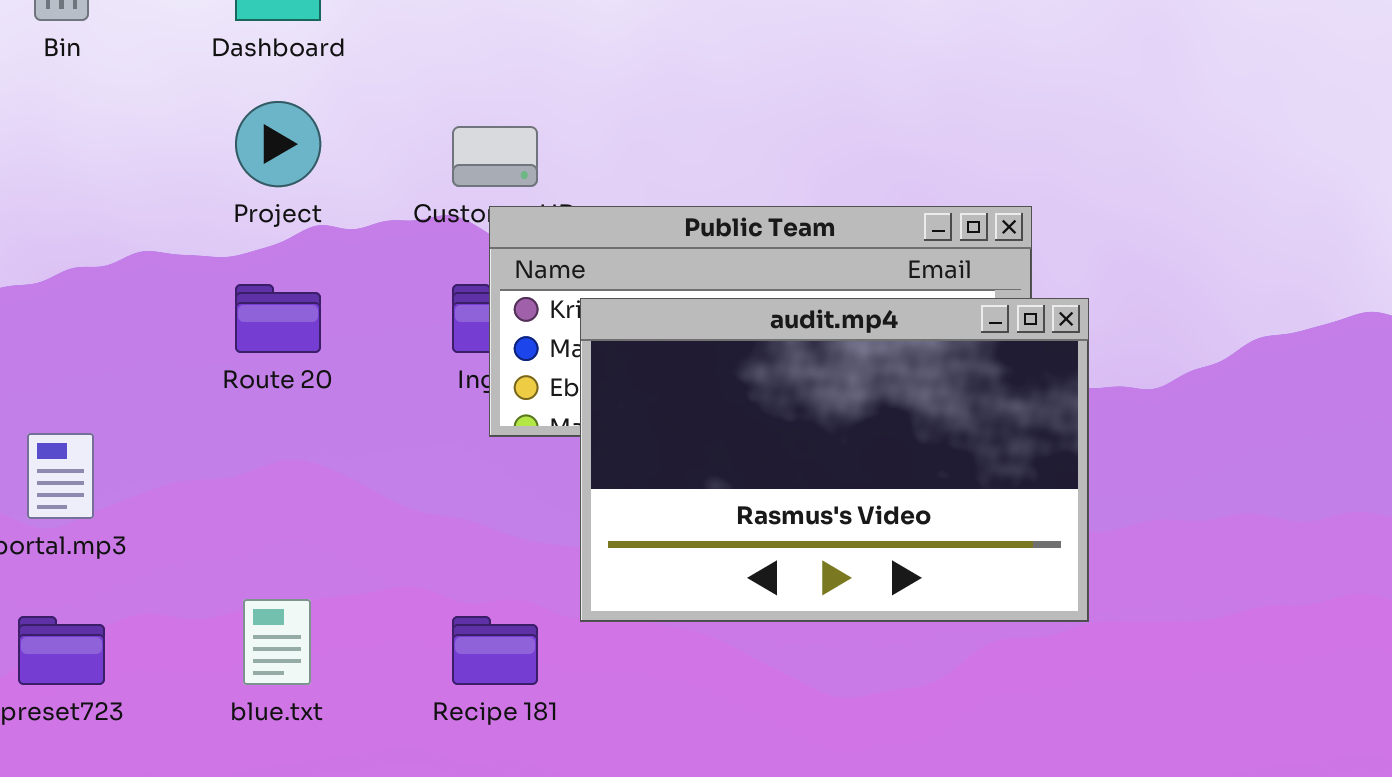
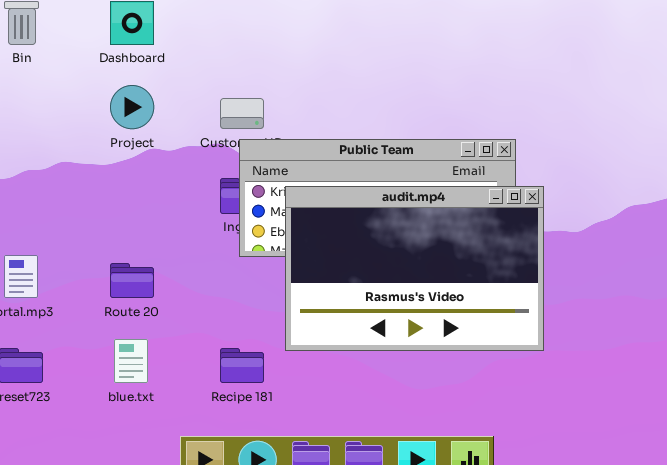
Route 20: [235,284,321,353] -> [110,263,154,298], moved

